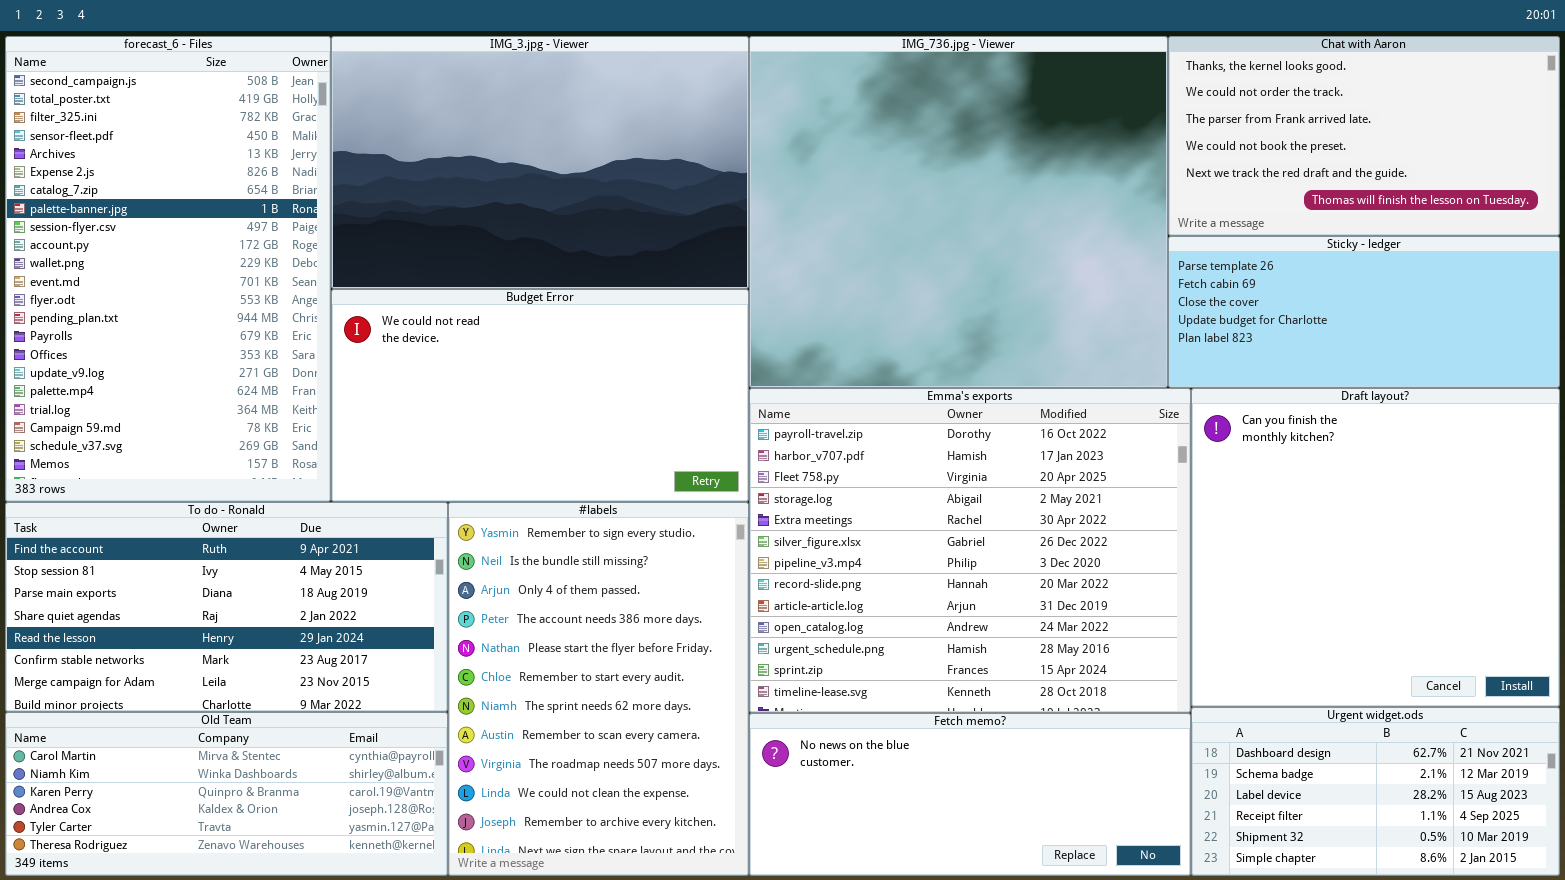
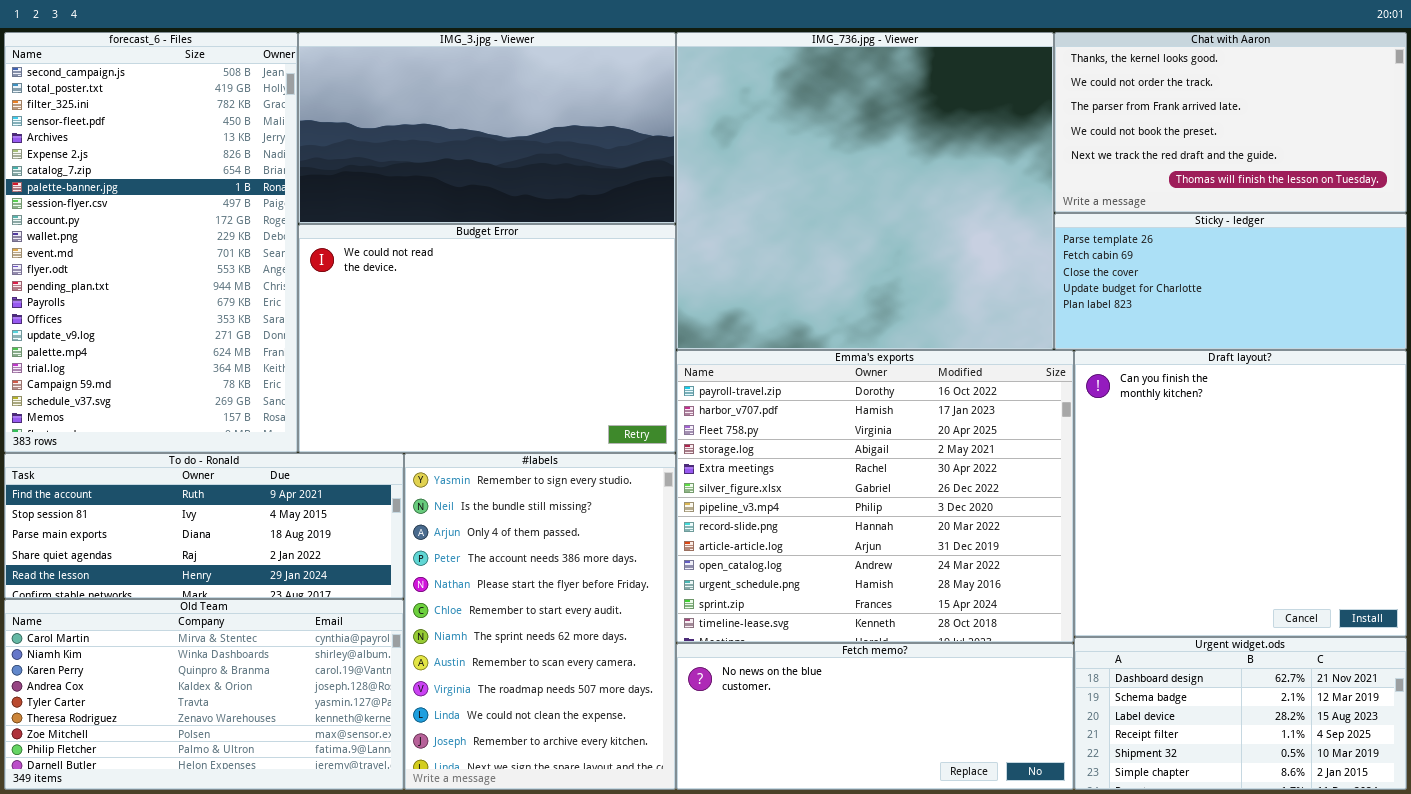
IMG_3.jpg - Viewer: [331,36,749,289] -> [298,32,676,224], resized
Budget Error: [331,289,749,502] -> [298,224,676,453], resized
To do - Ronald: [5,502,448,712] -> [4,453,404,599], resized
Old Team: [5,712,448,876] -> [4,599,404,790], resized

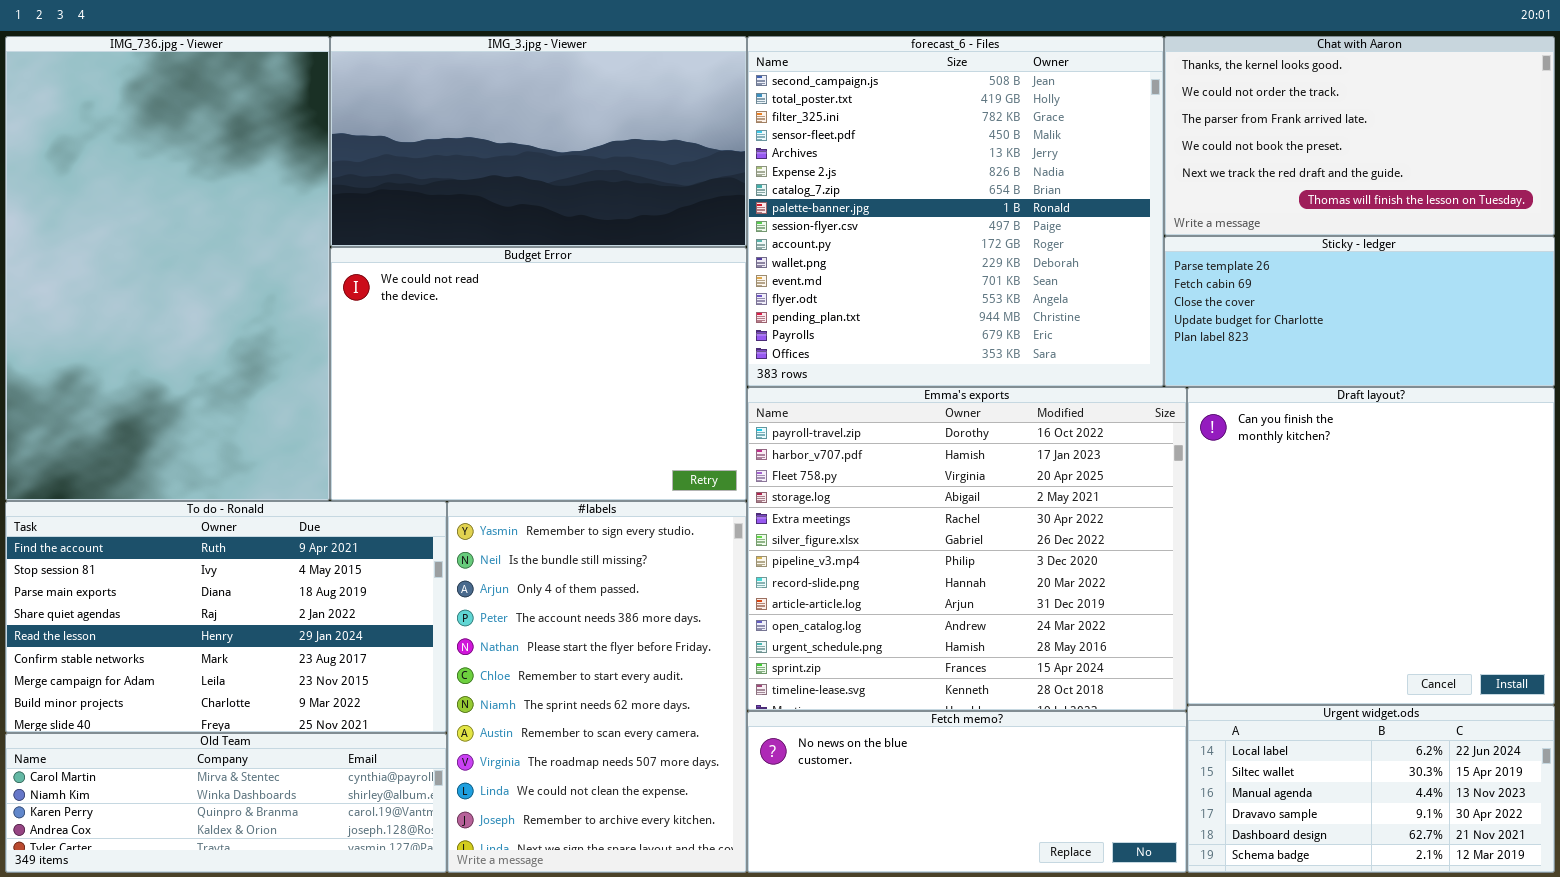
forecast_6 - Files: [4,32,298,453] -> [747,36,1164,387], moved, resized
IMG_736.jpg - Viewer: [676,32,1054,350] -> [5,36,330,501], moved, resized
To do - Ronald: [4,453,404,599] -> [5,501,447,733], resized
Old Team: [4,599,404,790] -> [5,733,447,873], resized
Urgent widget.ods: [1074,637,1407,790] -> [1187,705,1555,873], scrolled up 4 rows

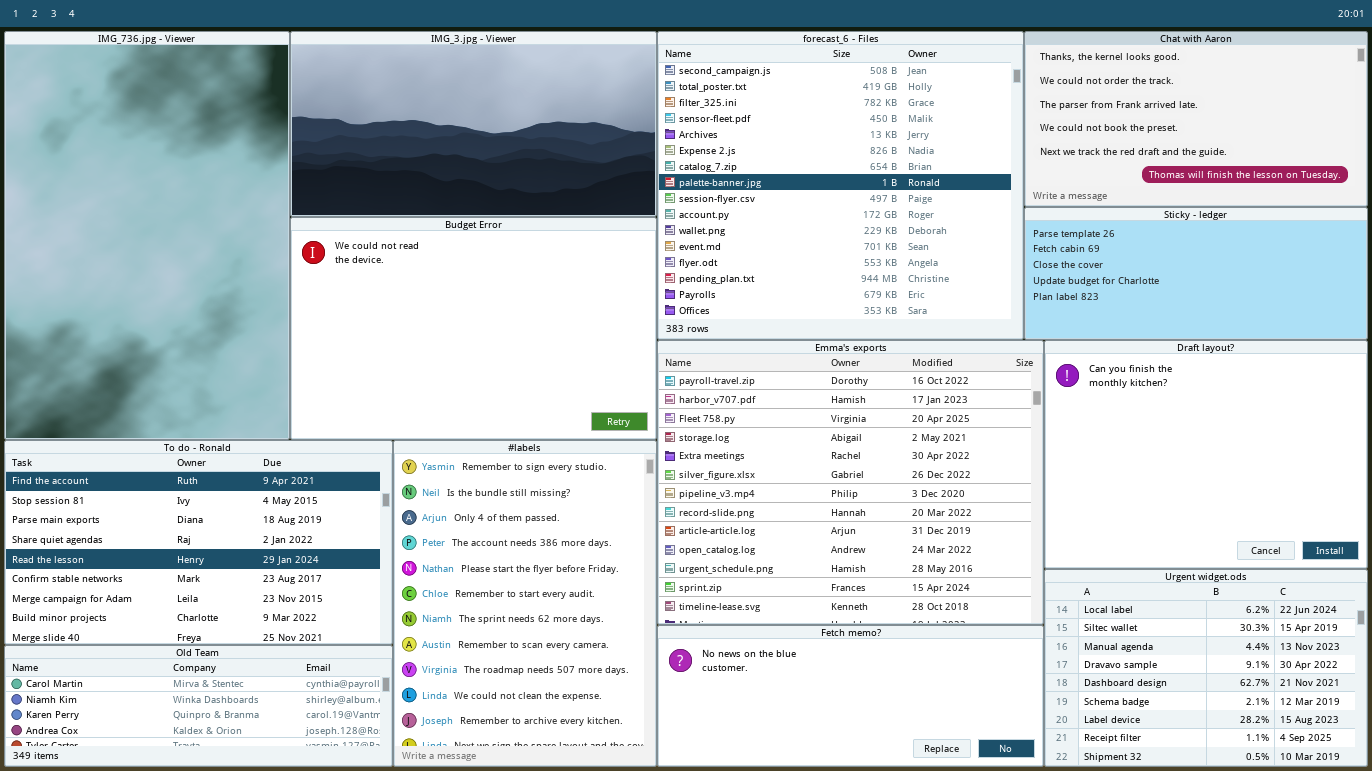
Draft layout?: [1187,387,1555,705] -> [1044,340,1368,569], resized
Urgent widget.ods: [1187,705,1555,873] -> [1044,569,1368,767], resized

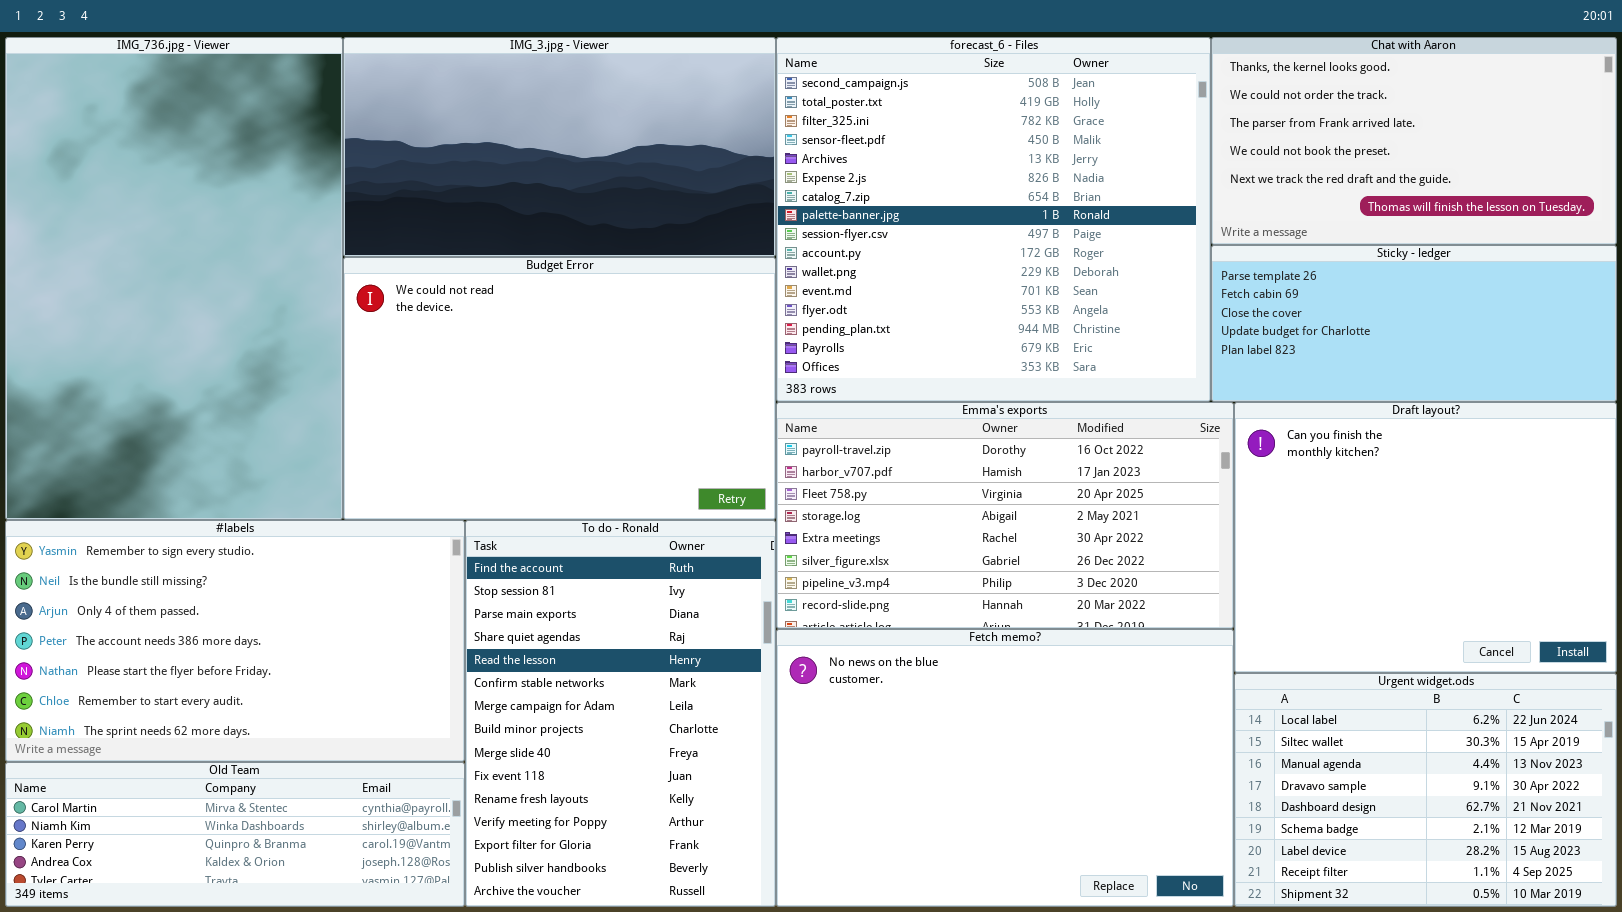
Emma's exports: [657,340,1044,625] -> [776,402,1234,629], resized
To do - Ronald: [4,440,393,645] -> [465,520,776,907], moved, resized
#labels: [393,440,657,767] -> [5,520,465,762], moved, resized
Fetch memo?: [657,625,1044,767] -> [776,629,1234,907], resized

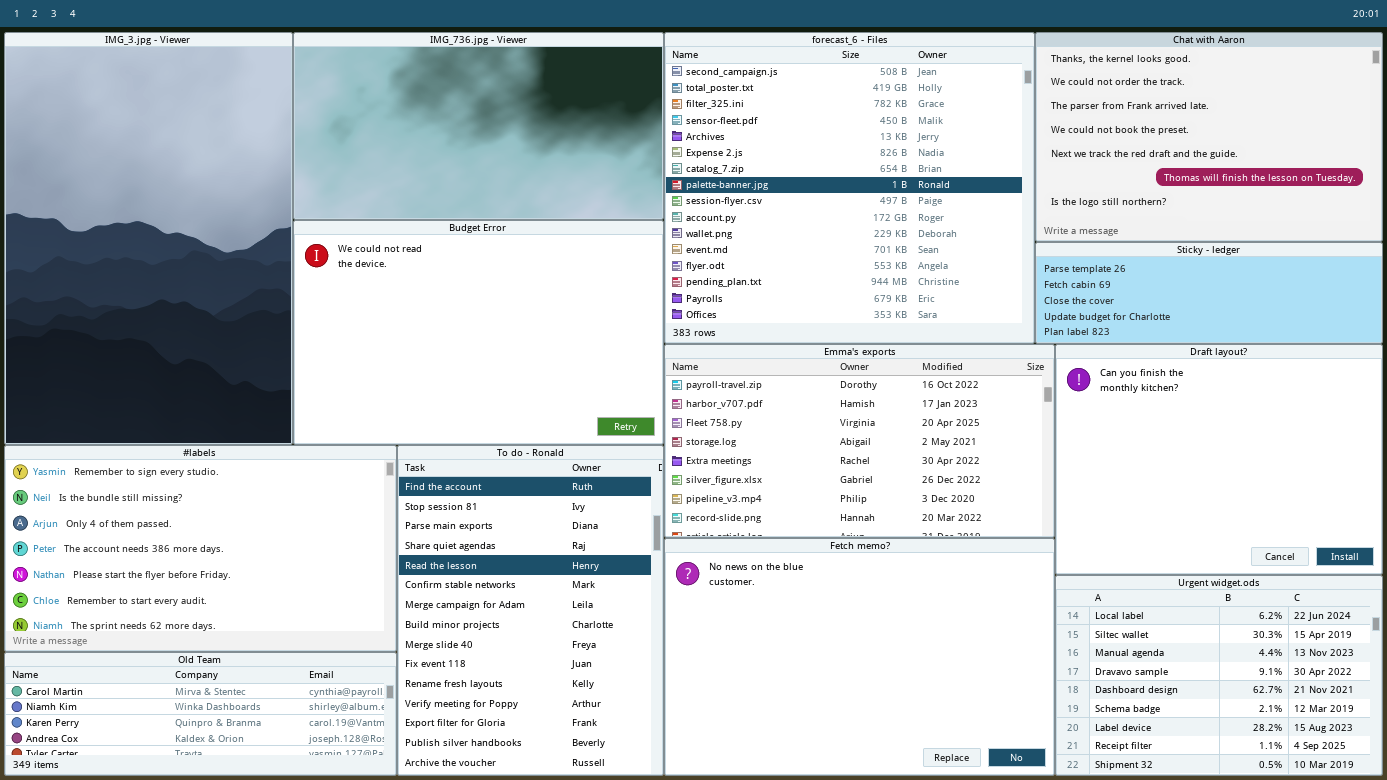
IMG_736.jpg - Viewer: [5,37,343,520] -> [293,32,664,220], moved, resized
IMG_3.jpg - Viewer: [343,37,776,257] -> [4,32,293,445], moved, resized
Chat with Aaron: [1211,37,1617,245] -> [1035,32,1383,242], resized
Sticky - ledger: [1211,245,1617,402] -> [1035,242,1383,344], resized

